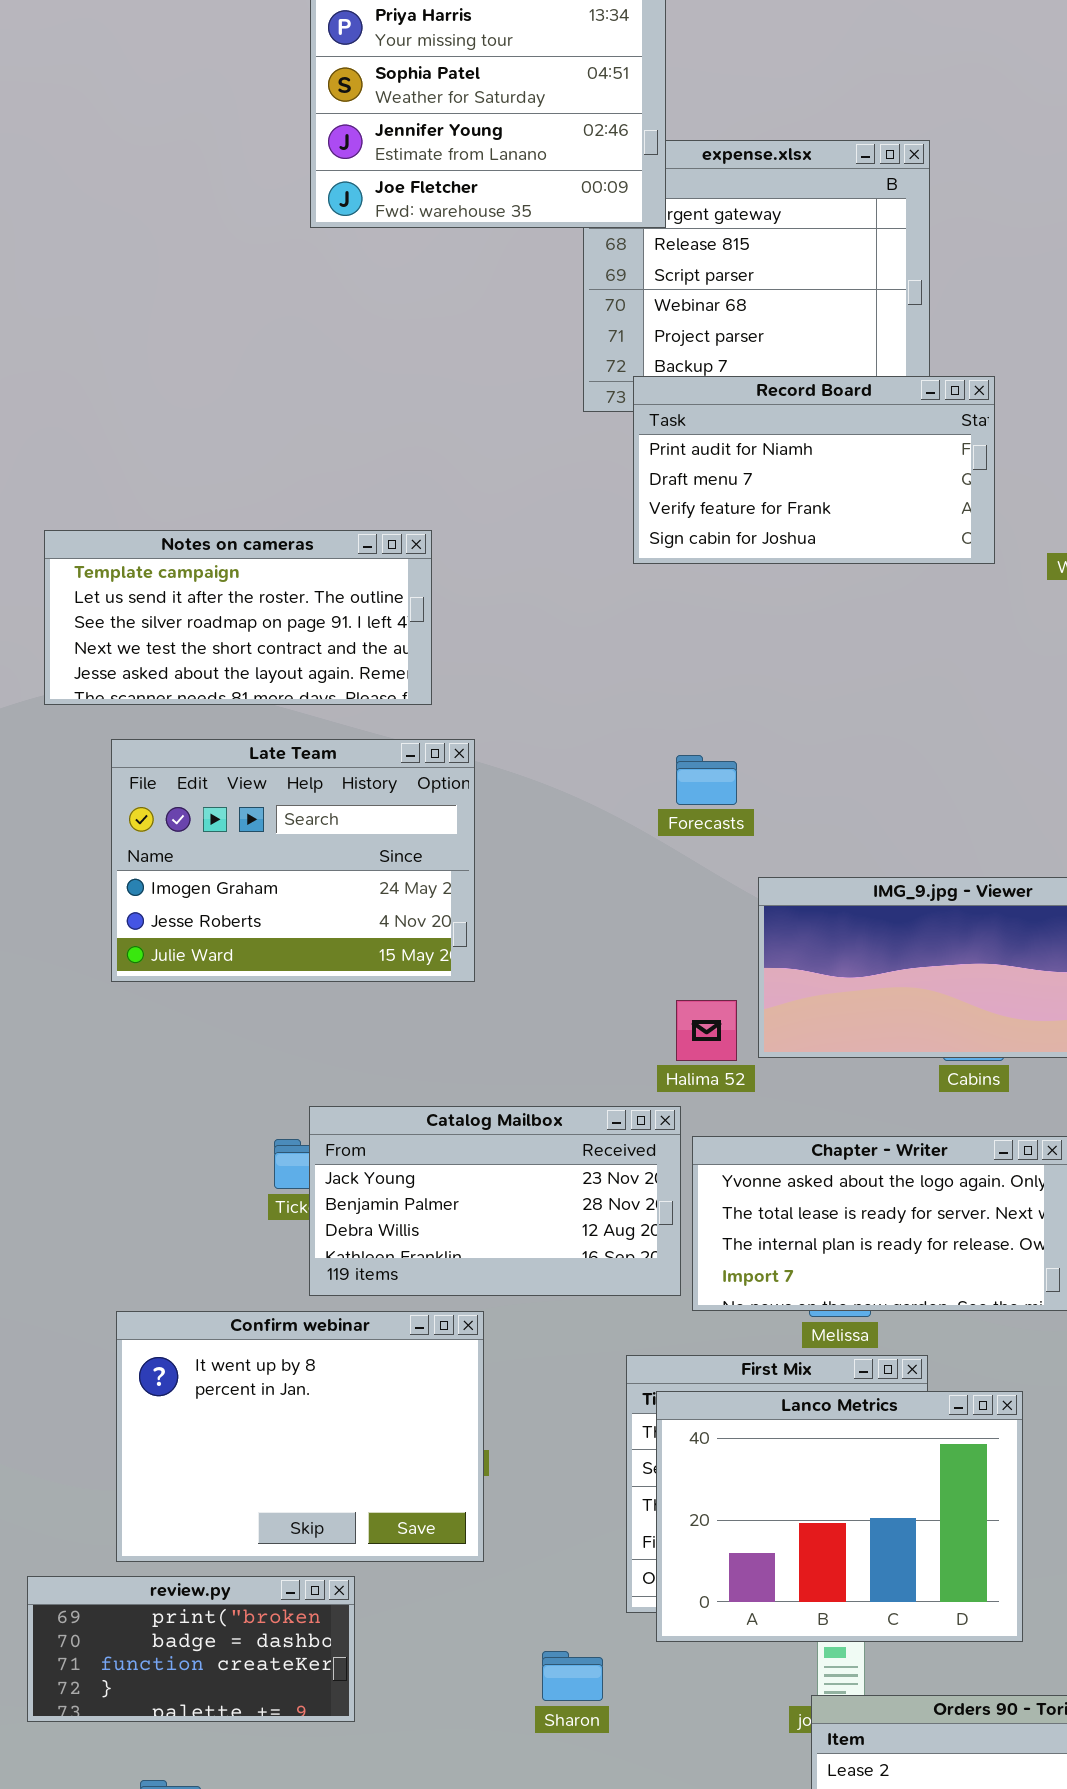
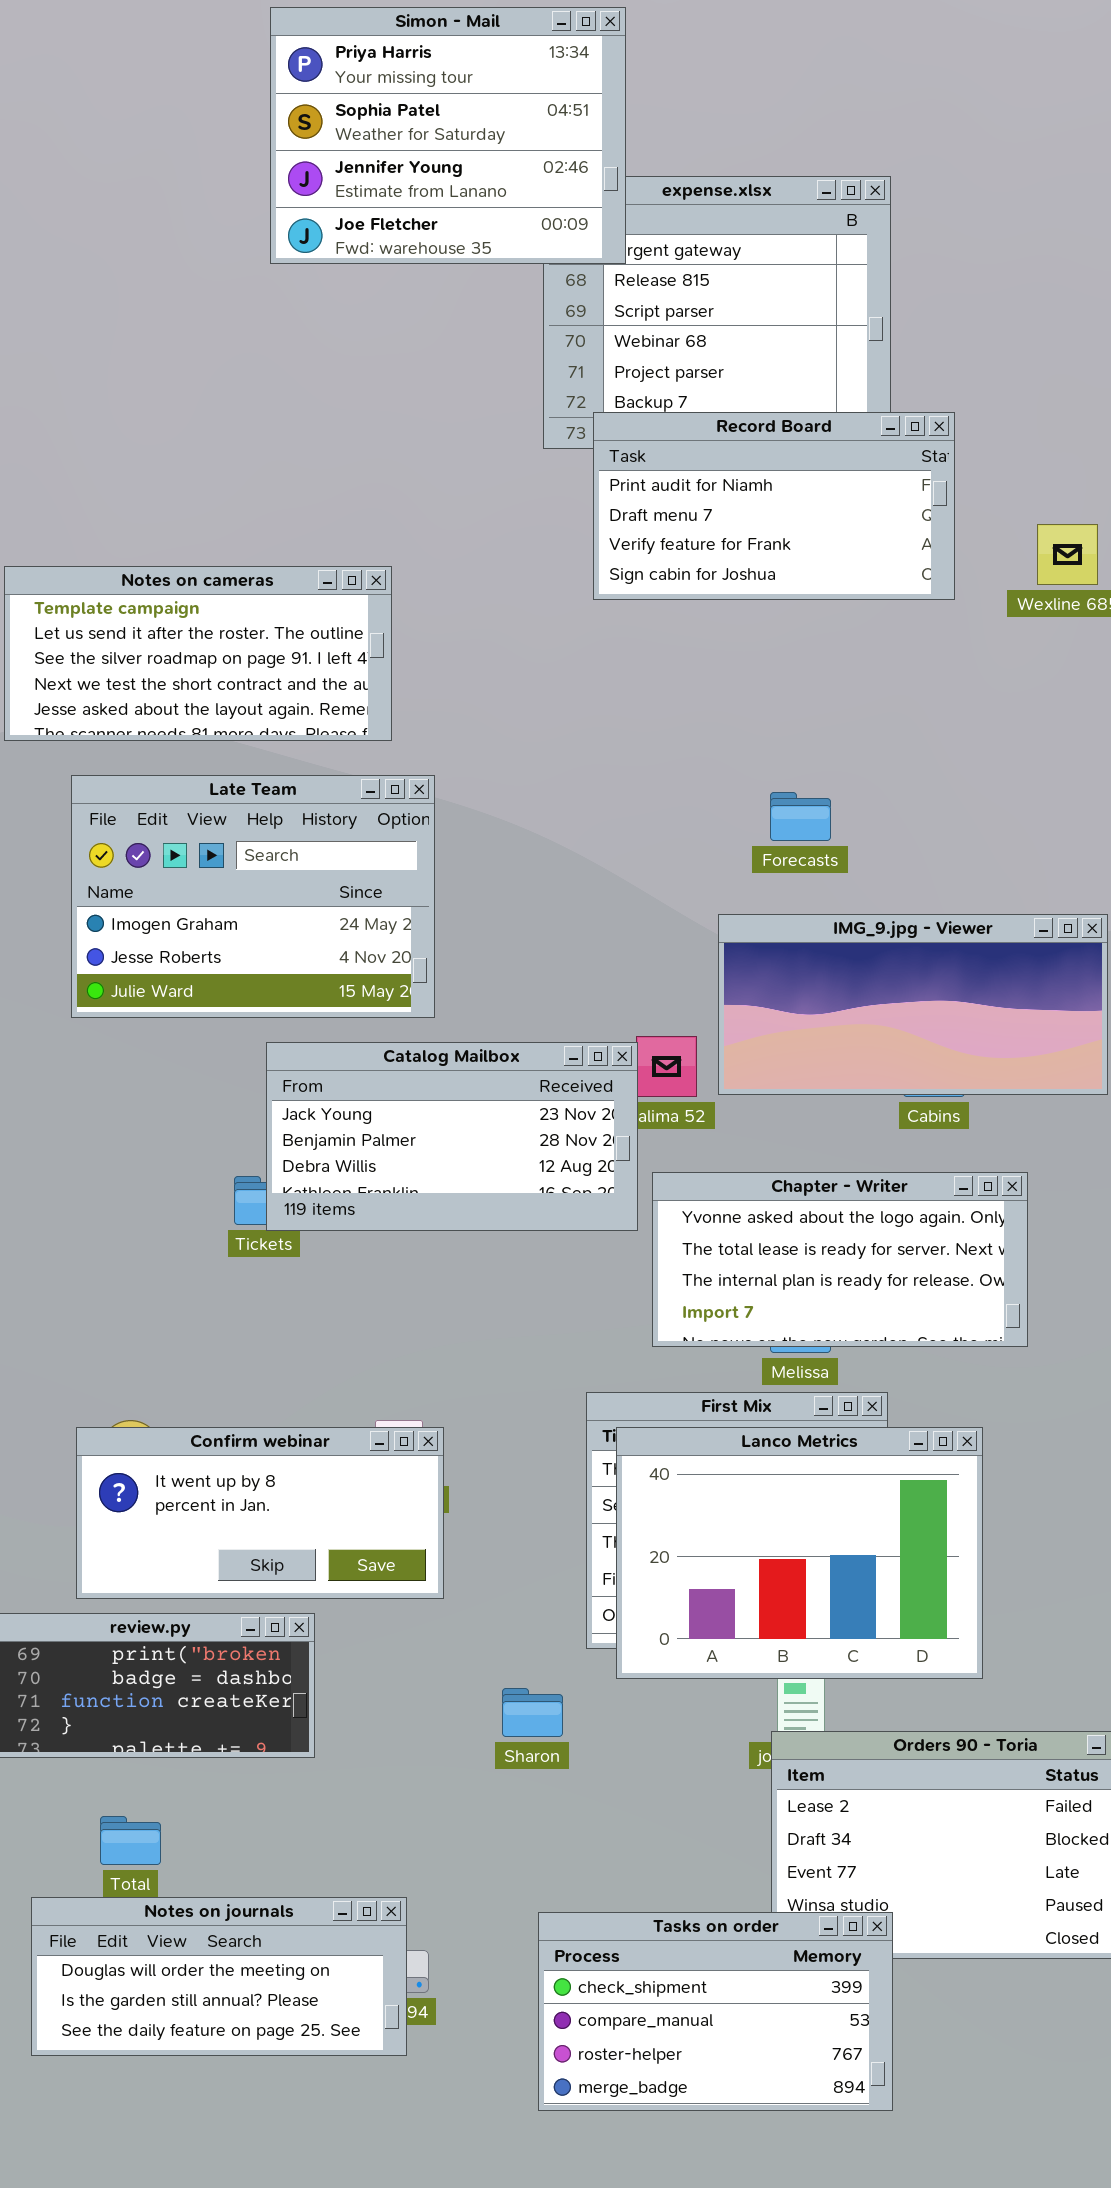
Forecasts: [676,755,737,805] -> [770,792,831,841], moved
Catalog Mailbox: [309,1106,681,1296] -> [266,1042,638,1231], moved
Confirm webinar: [116,1311,484,1562] -> [76,1427,444,1599], resized

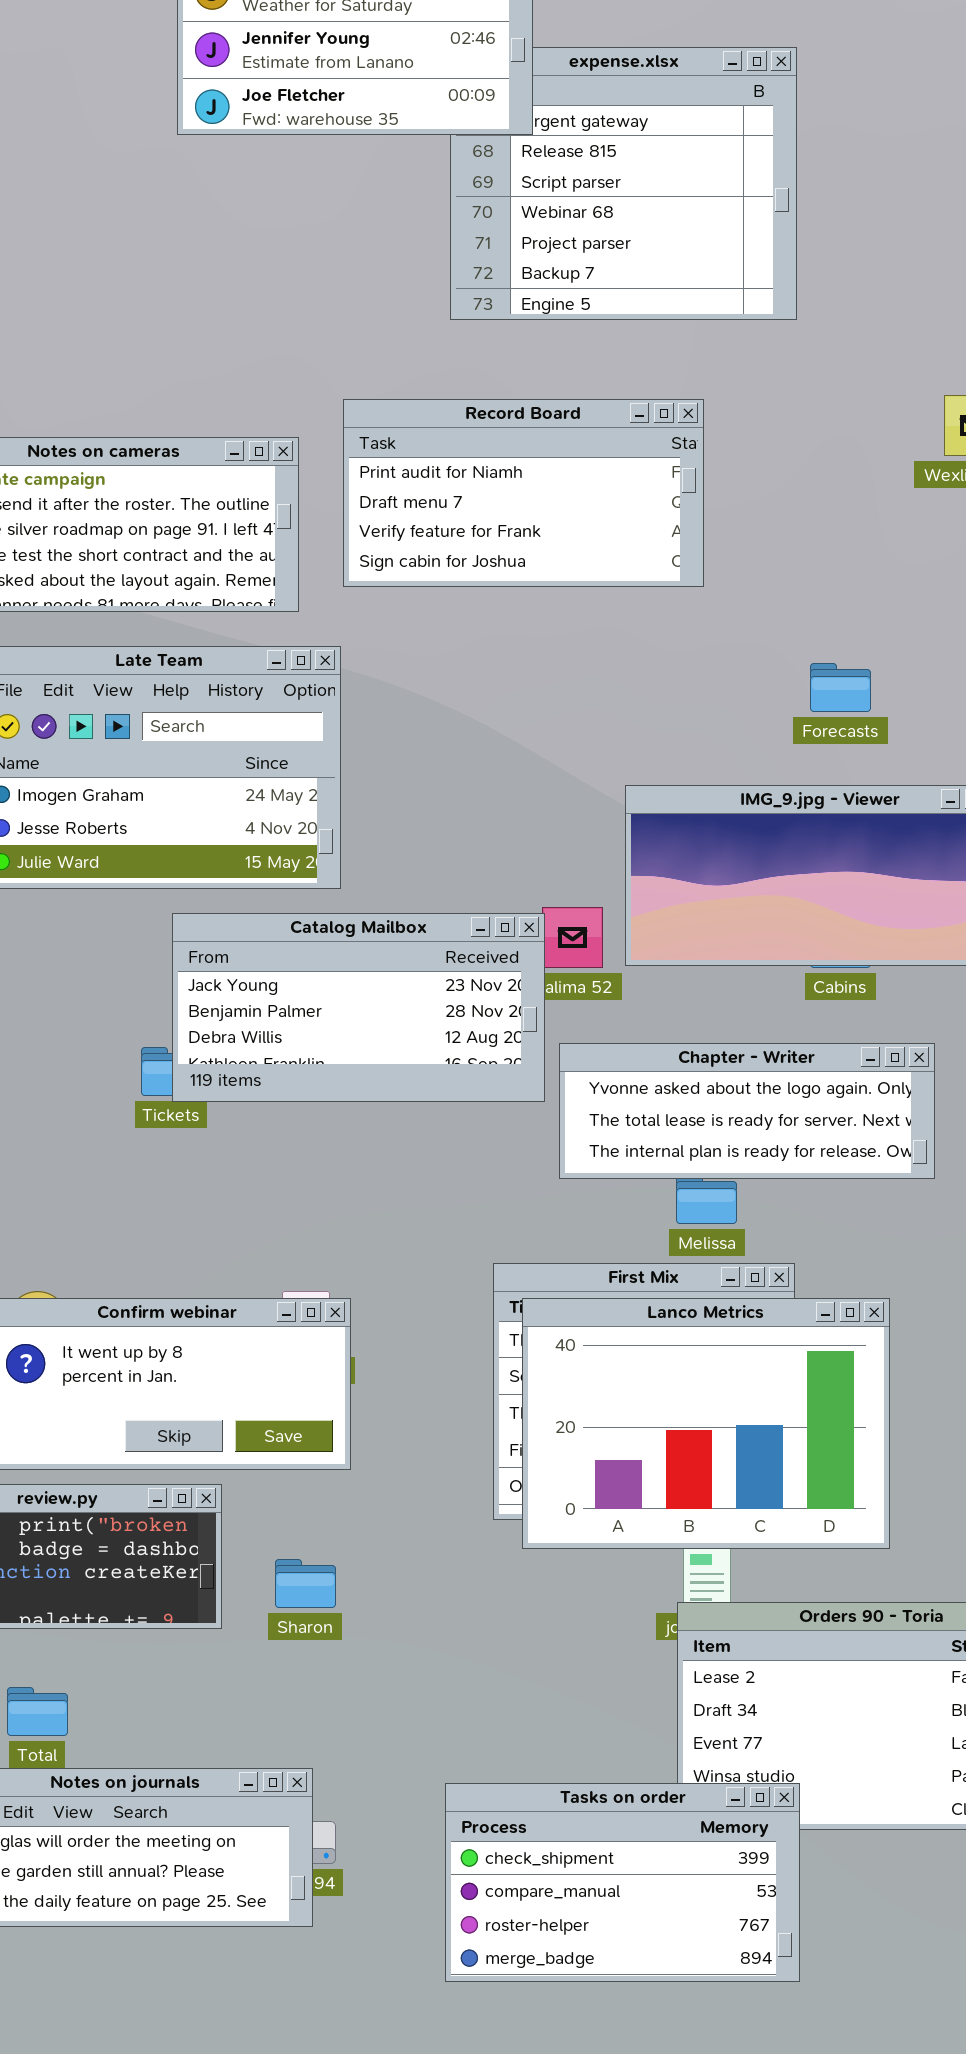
Record Board: [593,412,955,600] -> [343,399,704,587], moved
Forecasts: [770,792,831,841] -> [810,663,871,712], moved
Chapter - Writer: [652,1172,1028,1347] -> [559,1043,935,1179], resized
Sharon: [502,1688,563,1737] -> [275,1559,336,1608], moved

